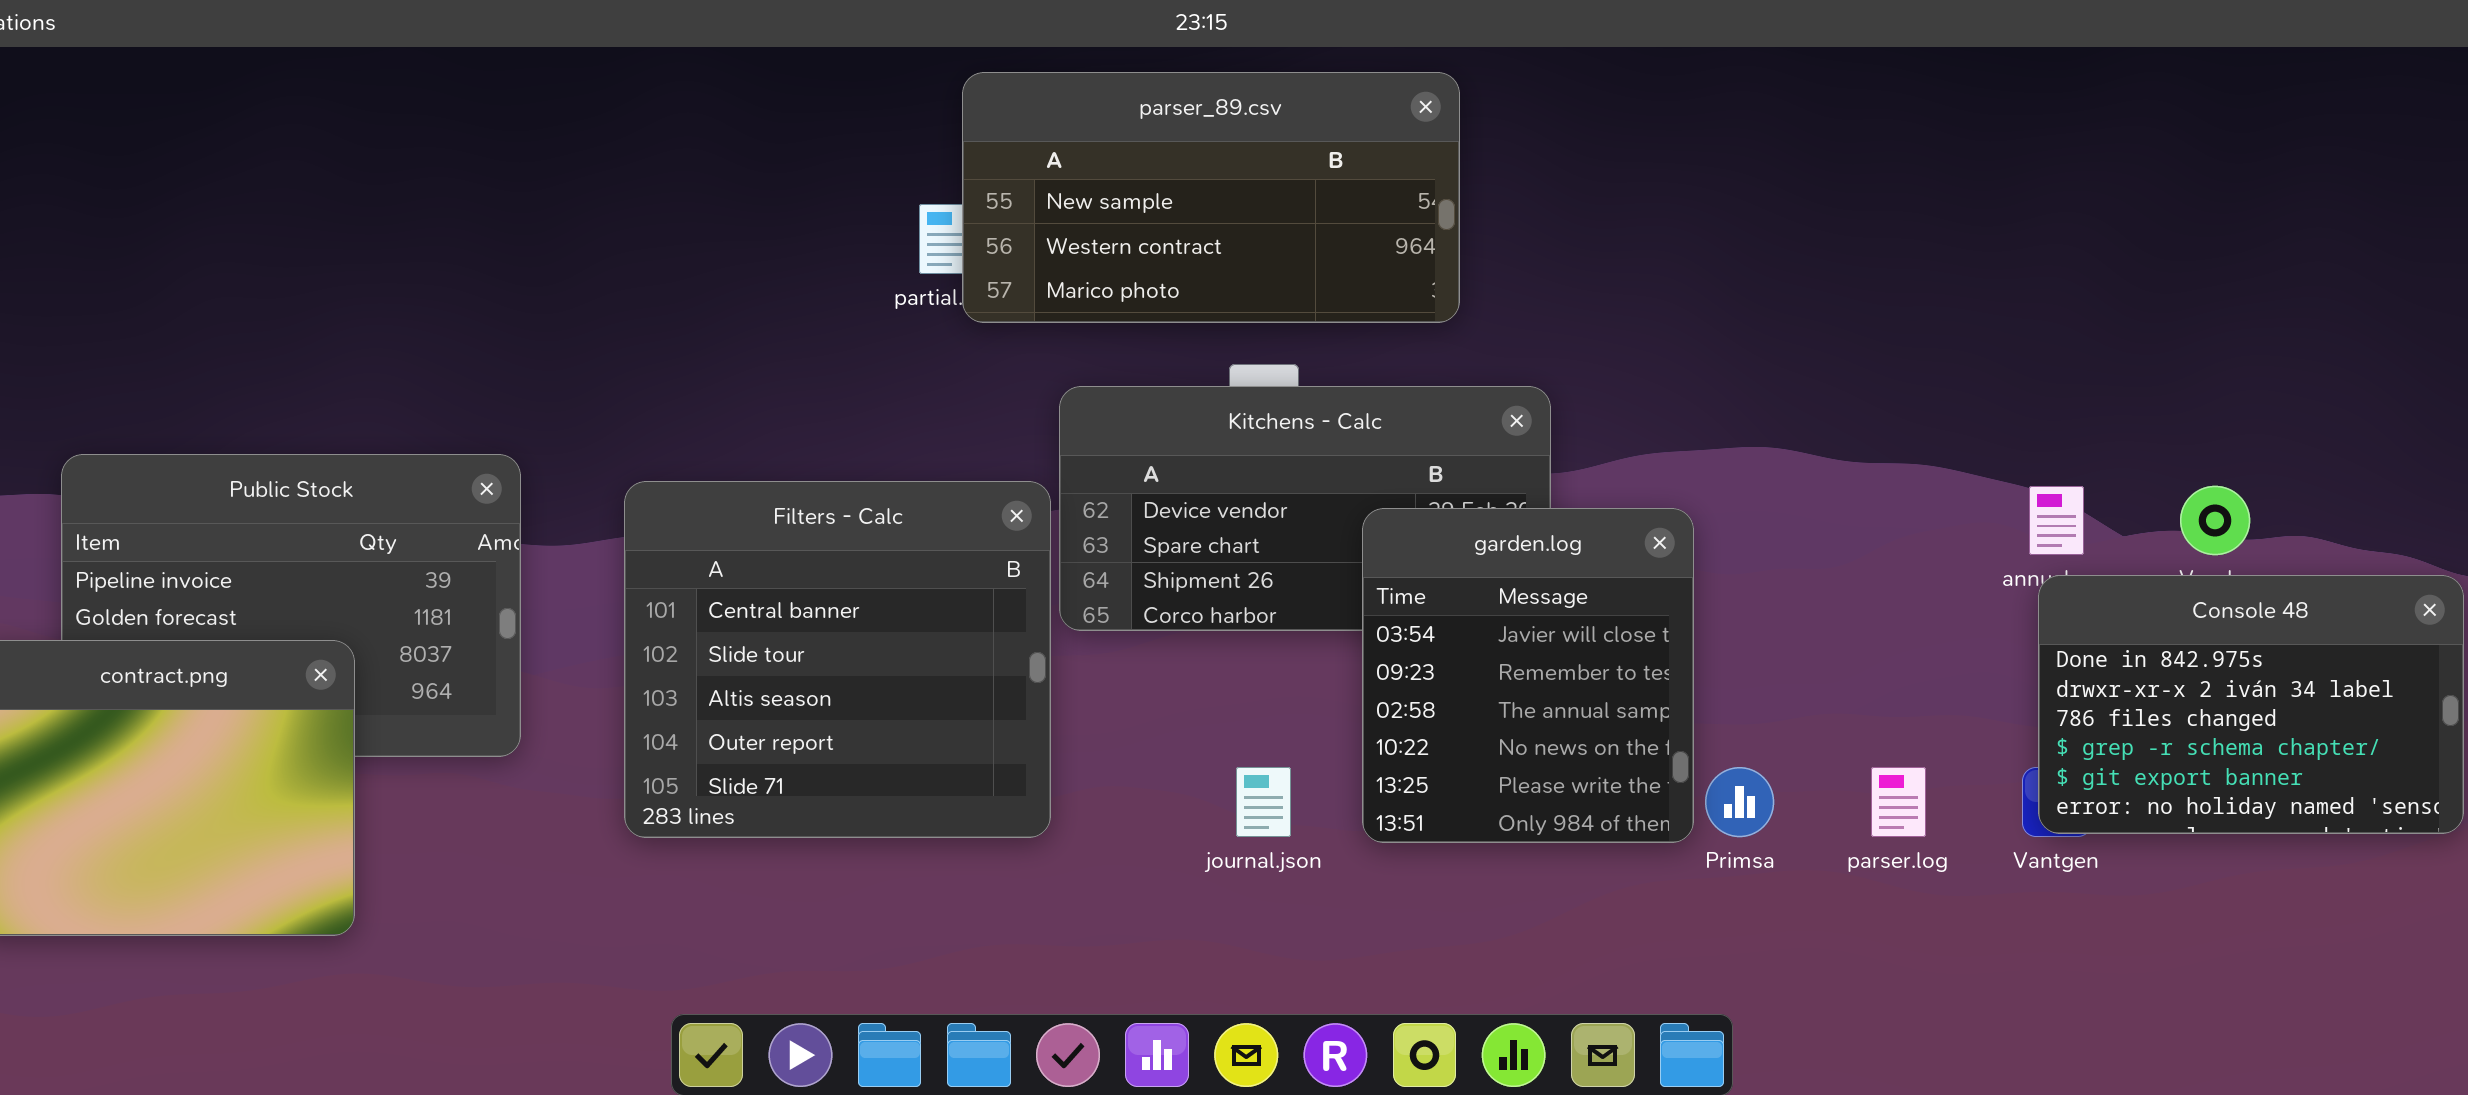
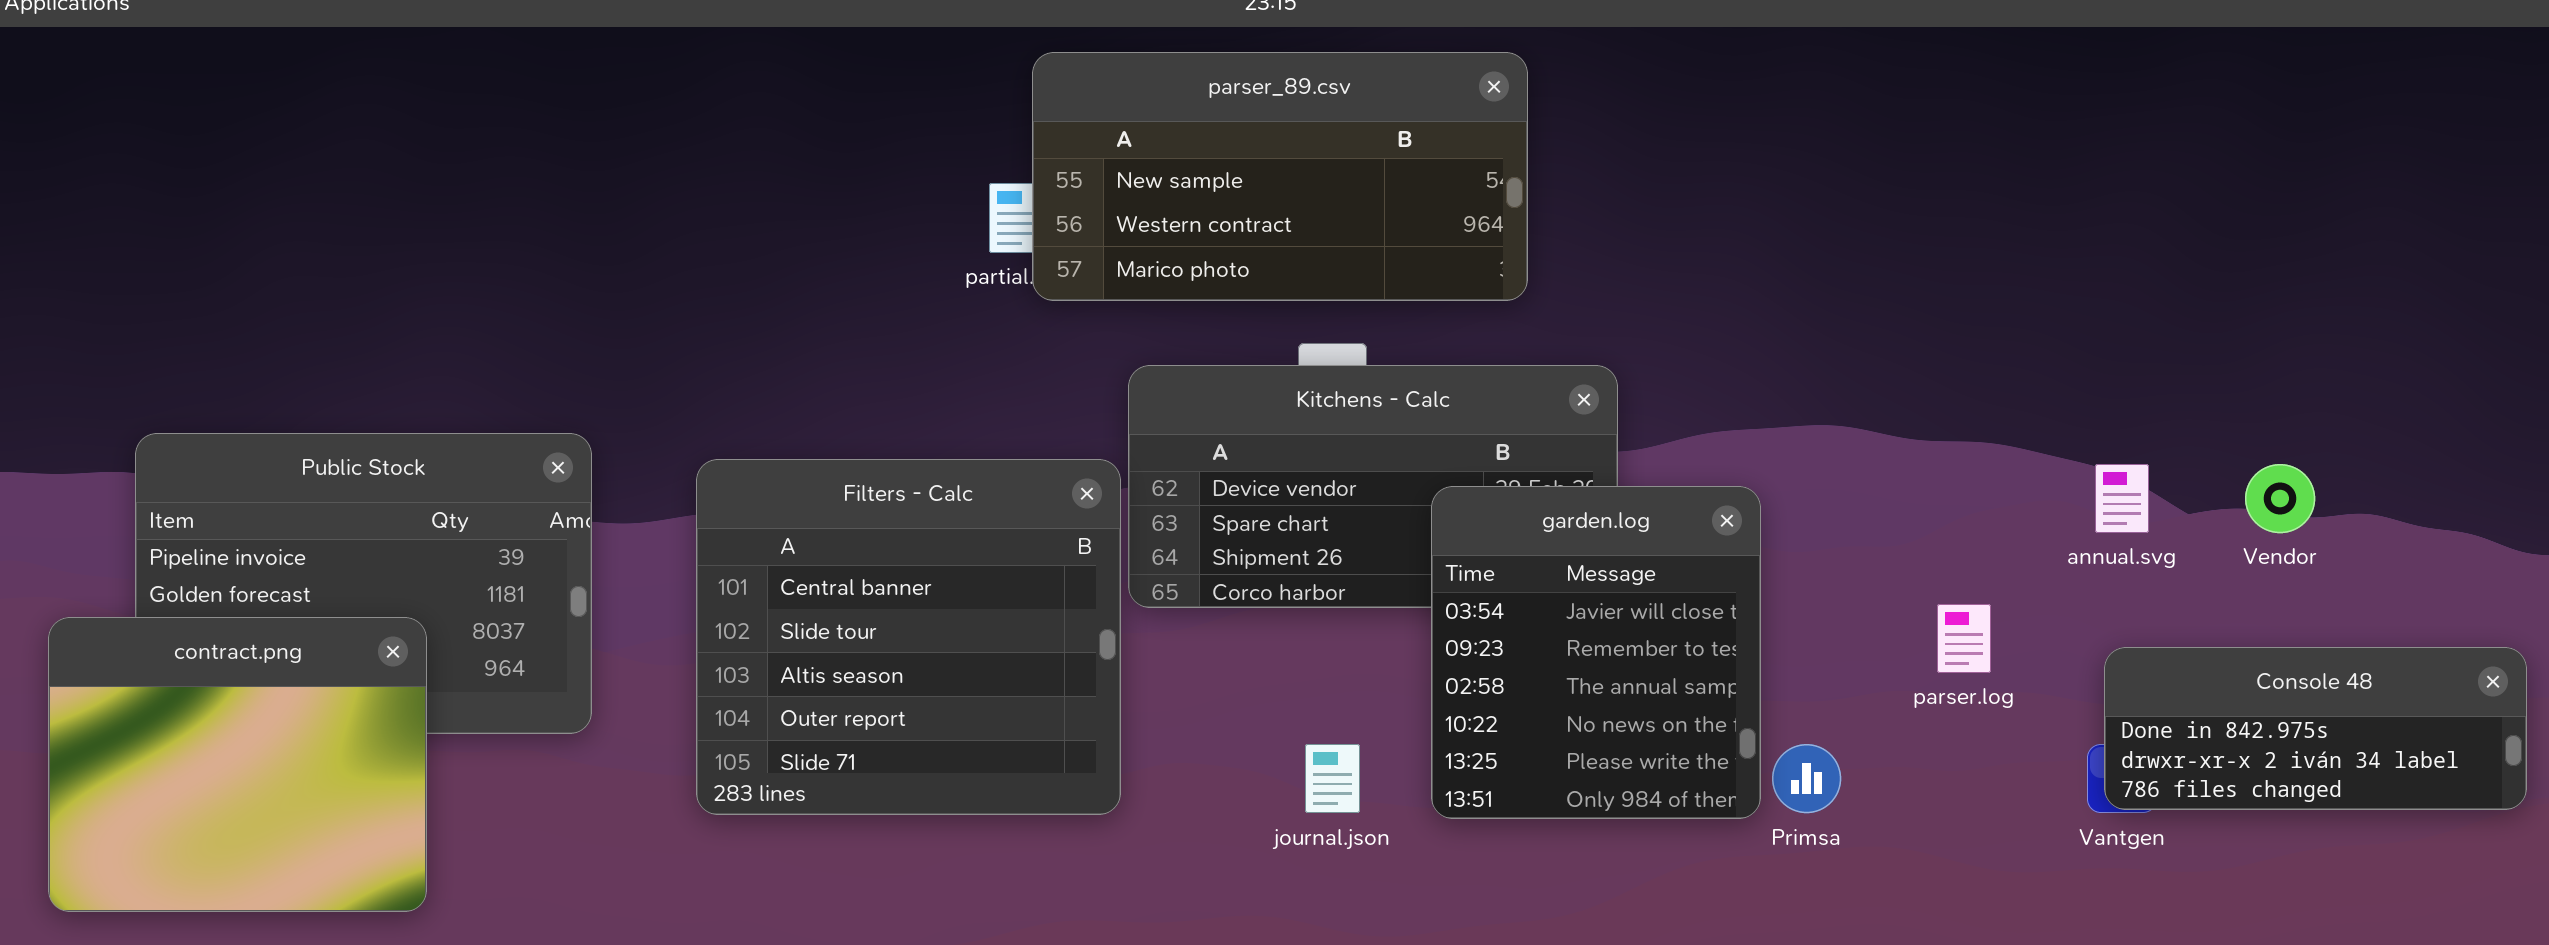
Console 48: [2038,575,2464,834] -> [2104,647,2527,810], resized
parser.log: [1871,767,1926,837] -> [1937,604,1991,673], moved

